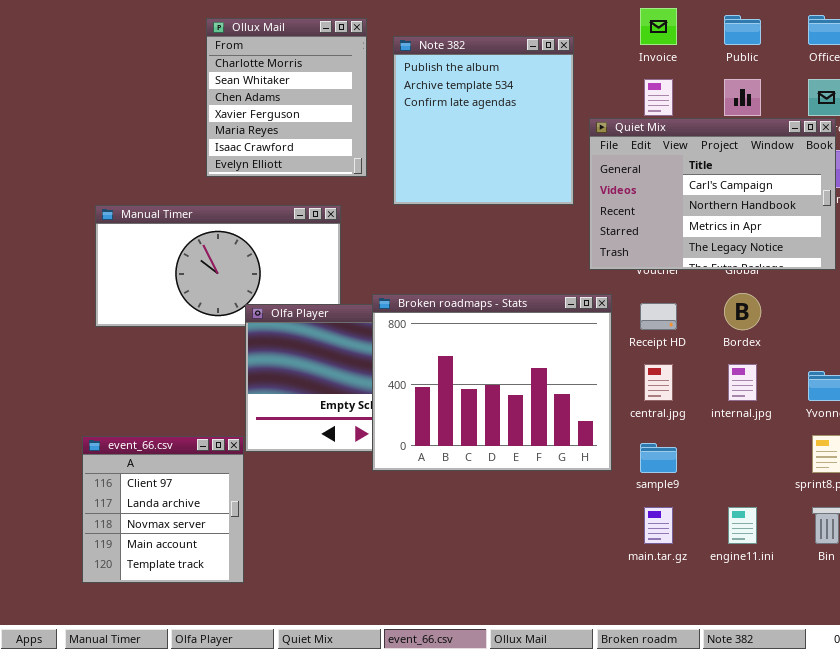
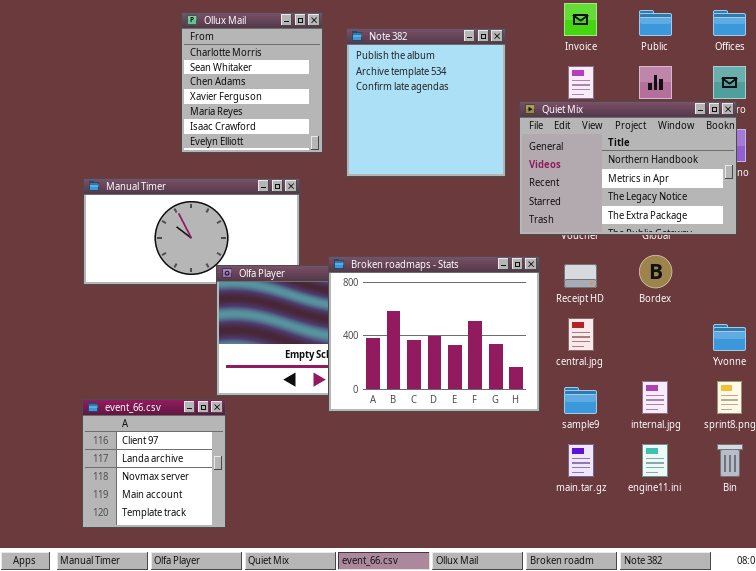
Quiet Mix: [589,118,836,270] -> [519,101,737,235], scrolled down 1 row
internal.jpg: [728,364,757,401] -> [642,381,668,414], moved
event_66.csv: [82,436,244,583] -> [82,399,226,528], moved

